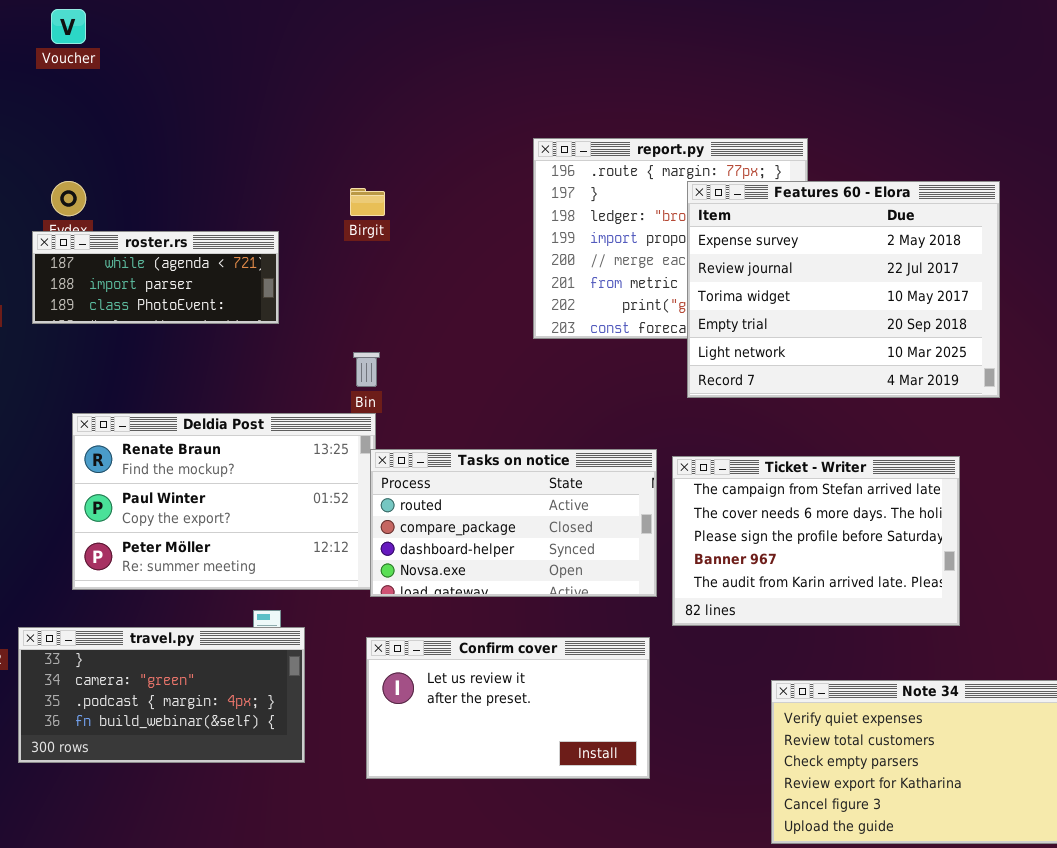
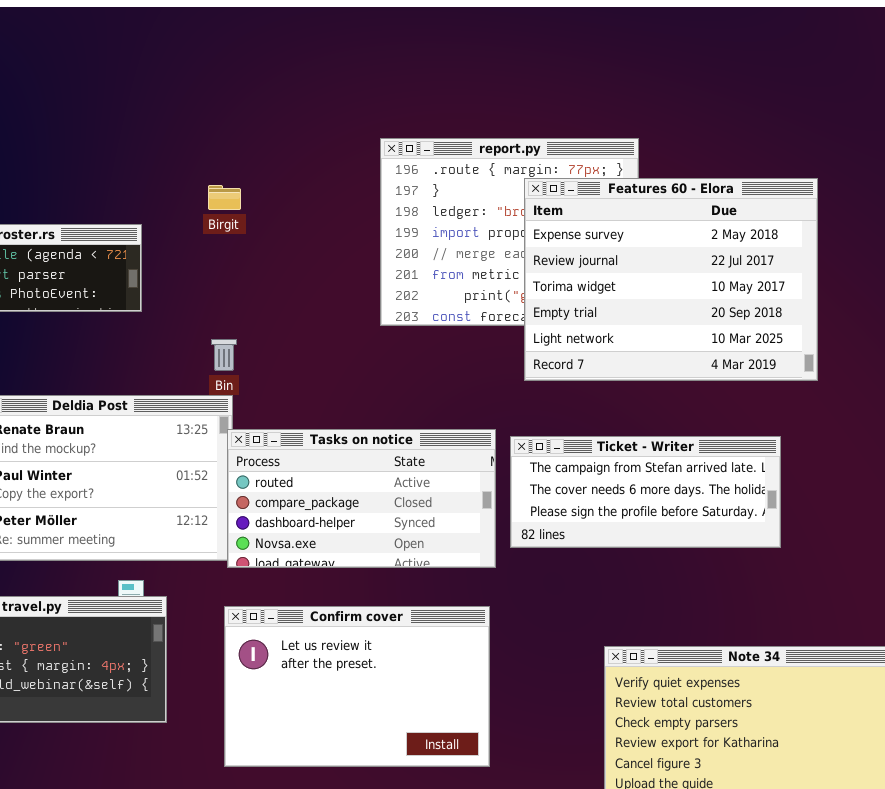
Ticket - Writer: [672,456,960,626] -> [510,436,781,548], resized
Confirm cover: [366,637,650,779] -> [224,606,490,767], resized

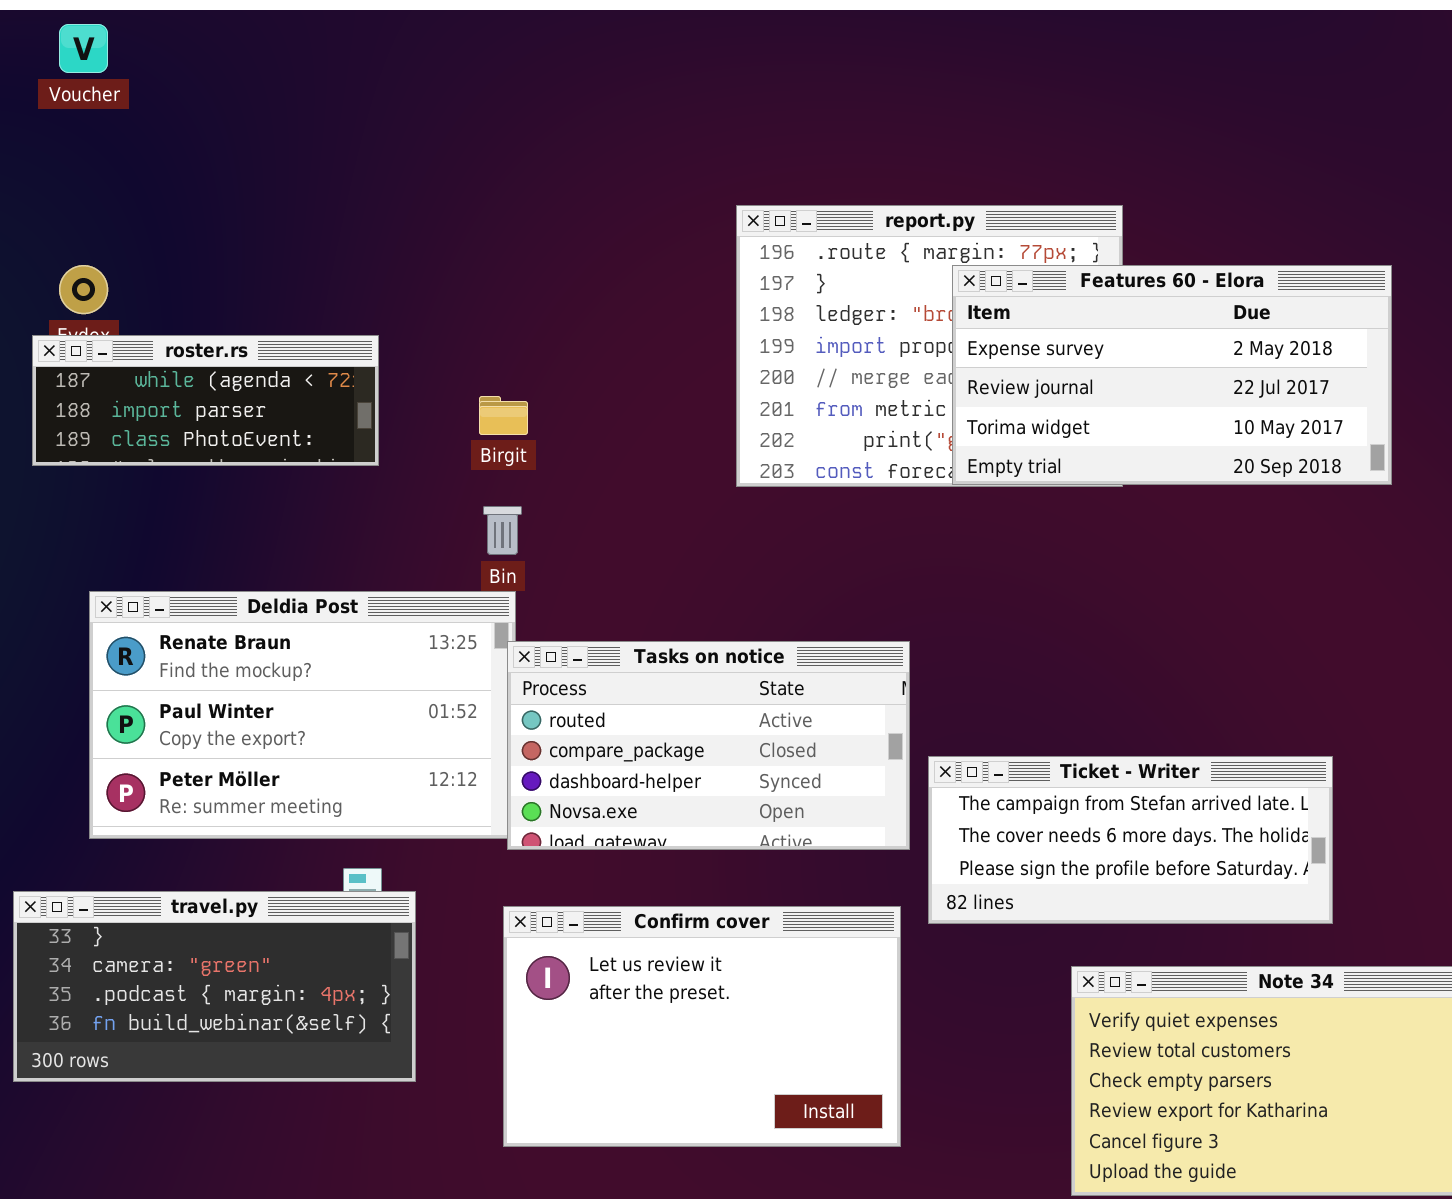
Features 60 - Elora: [524,178,818,381] -> [952,265,1392,485], resized
Birgit: [208,185,241,210] -> [479,396,528,435], moved
Ticket - Writer: [510,436,781,548] -> [928,756,1333,924], moved

